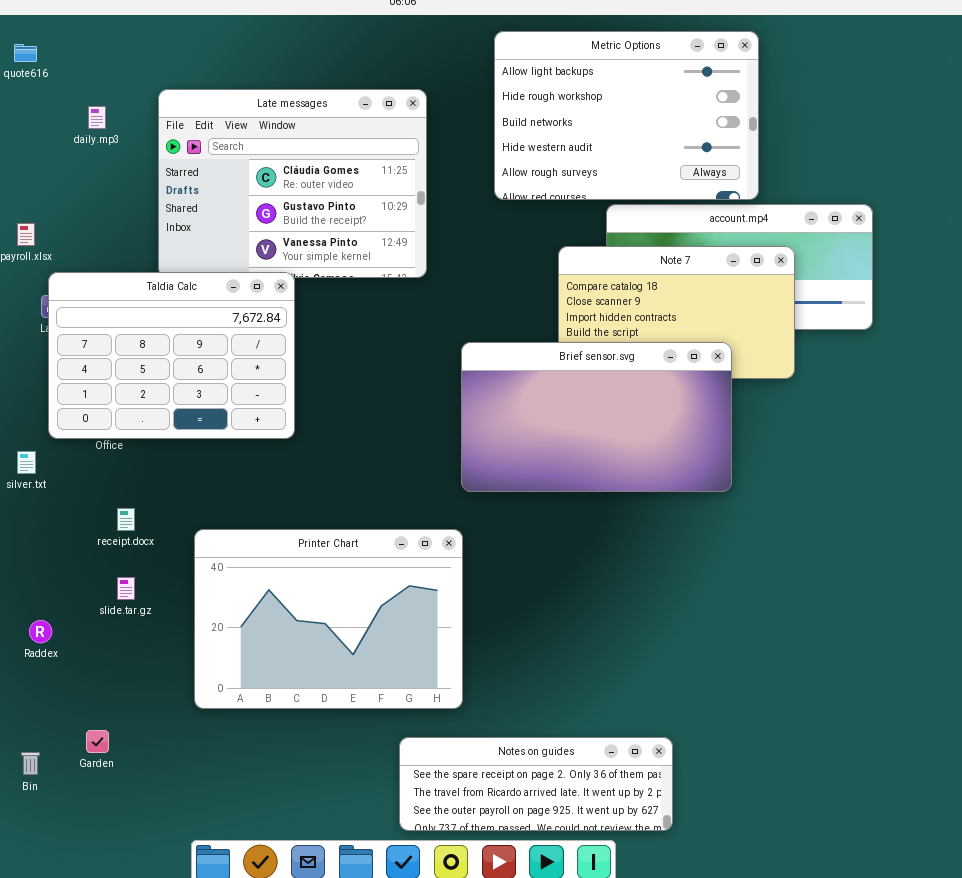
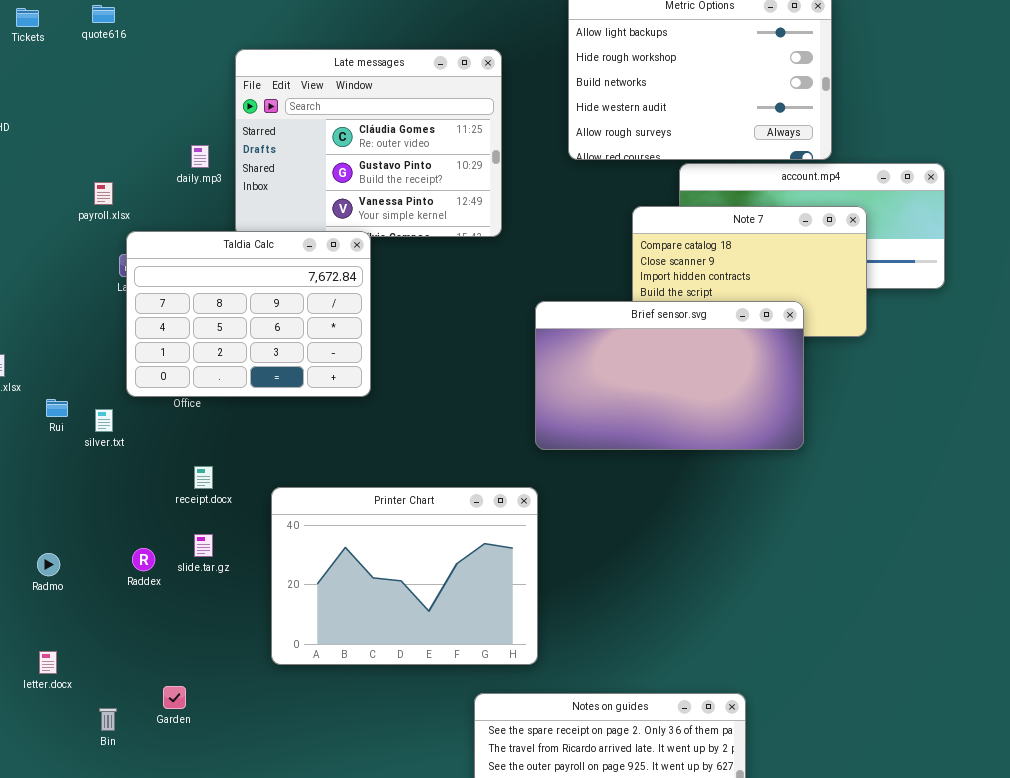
daily.mp3: [88,106,106,129] -> [191,145,209,168], moved
Raddex: [29,620,52,643] -> [132,548,155,571], moved

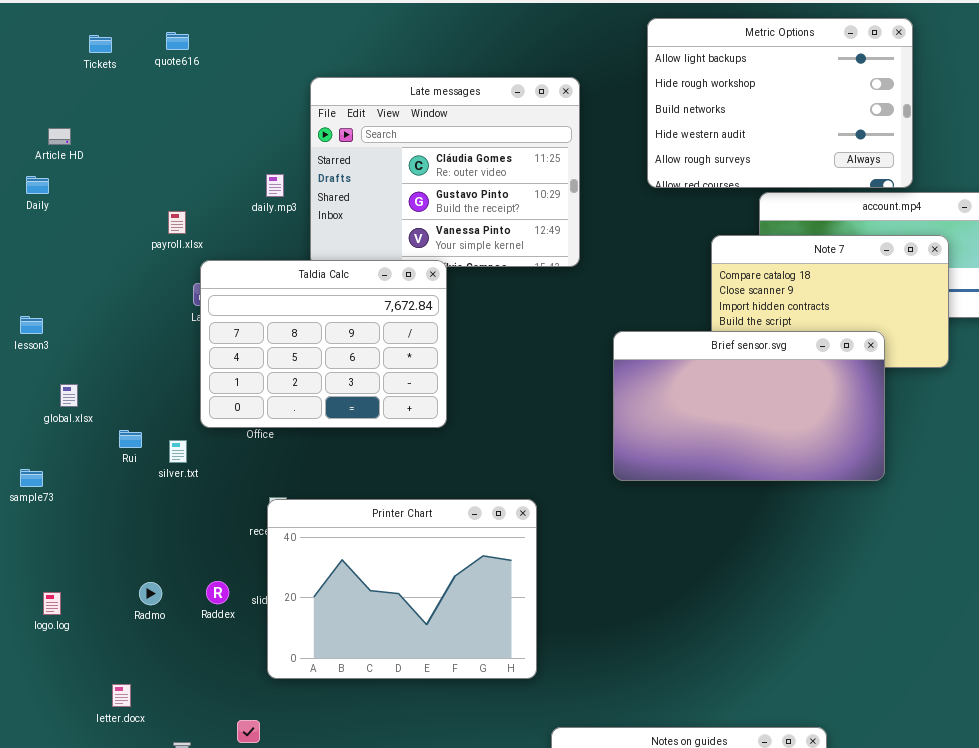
Printer Chart: [271,487,538,665] -> [267,499,537,679], moved
Radmo: [37,553,60,576] -> [139,582,162,605], moved

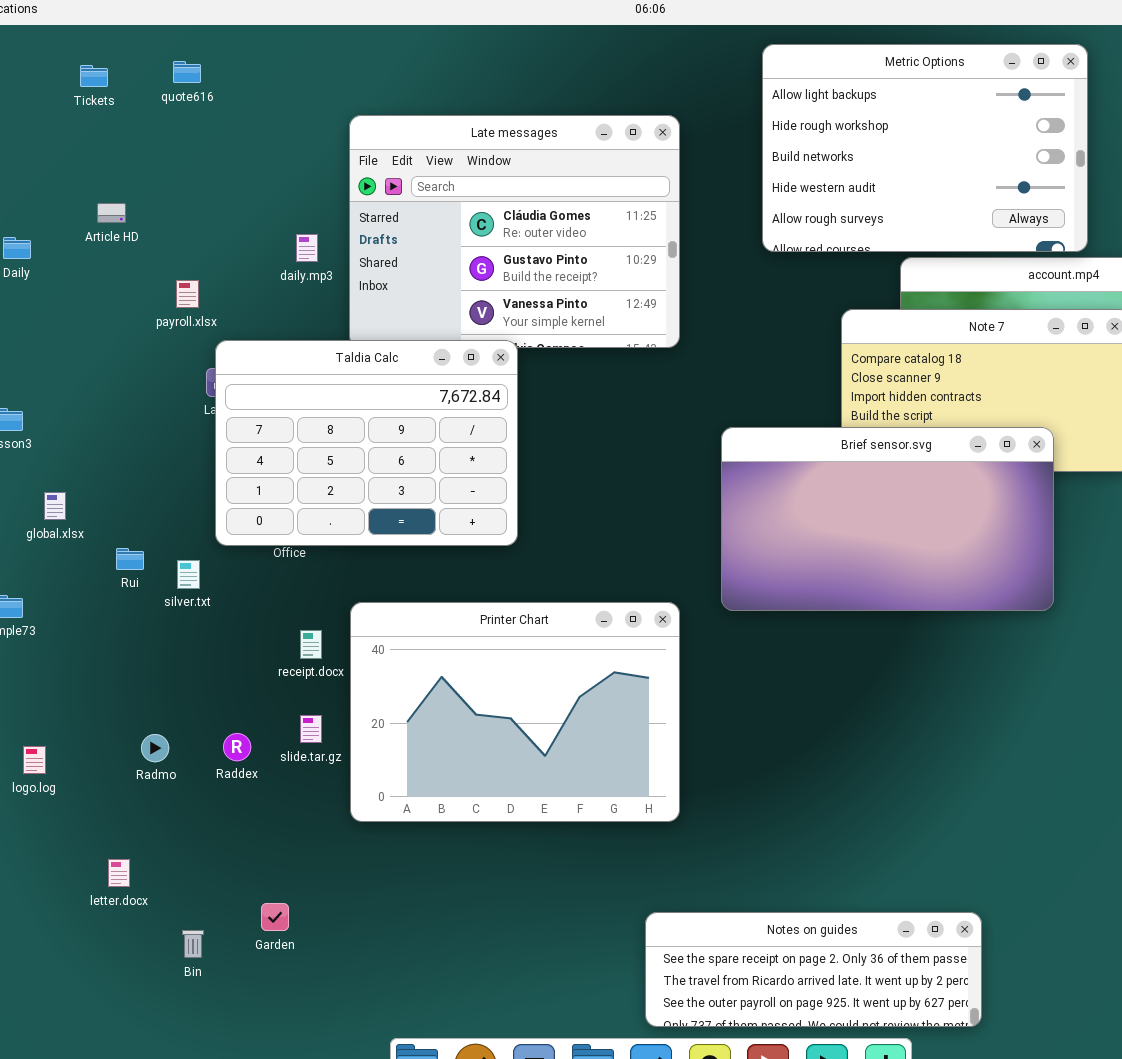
Article HD: [48,128,71,145] -> [97,203,126,223], moved
Printer Chart: [267,499,537,679] -> [350,602,680,822], moved

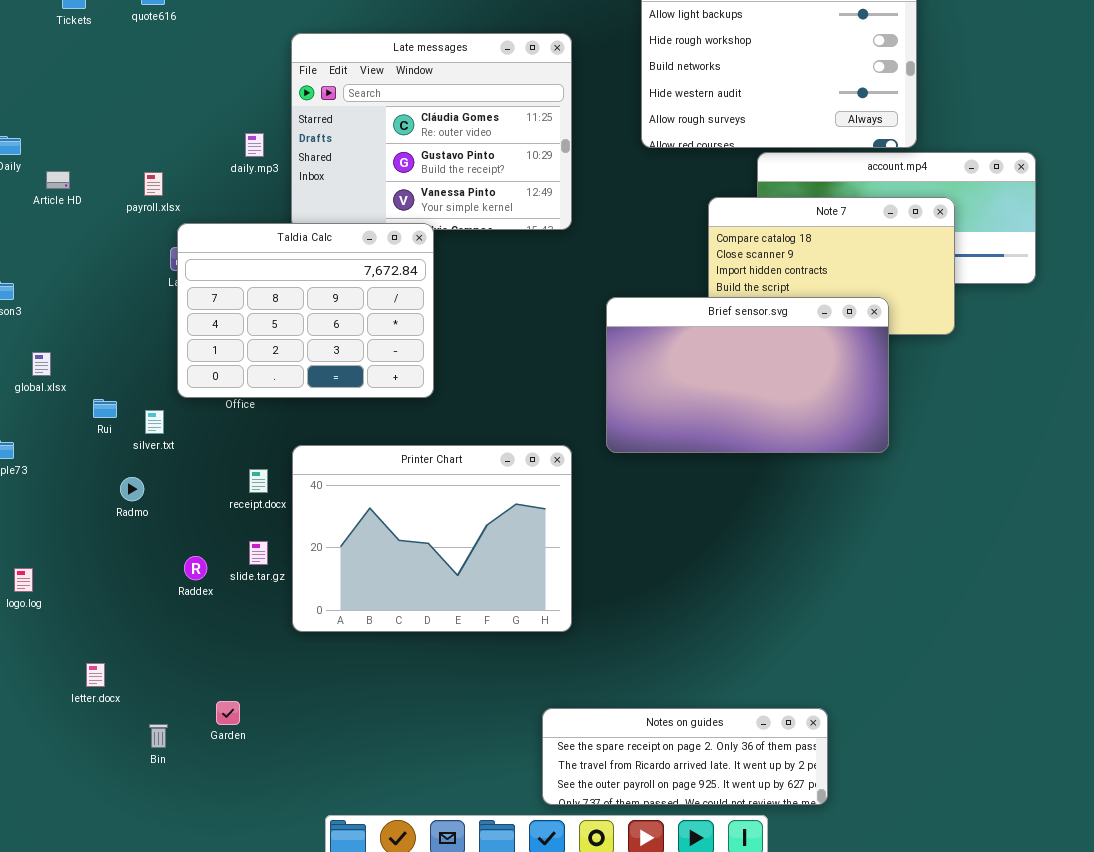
Article HD: [97,203,126,223] -> [46,171,70,189], moved
Radmo: [141,734,169,762] -> [120,477,144,501], moved

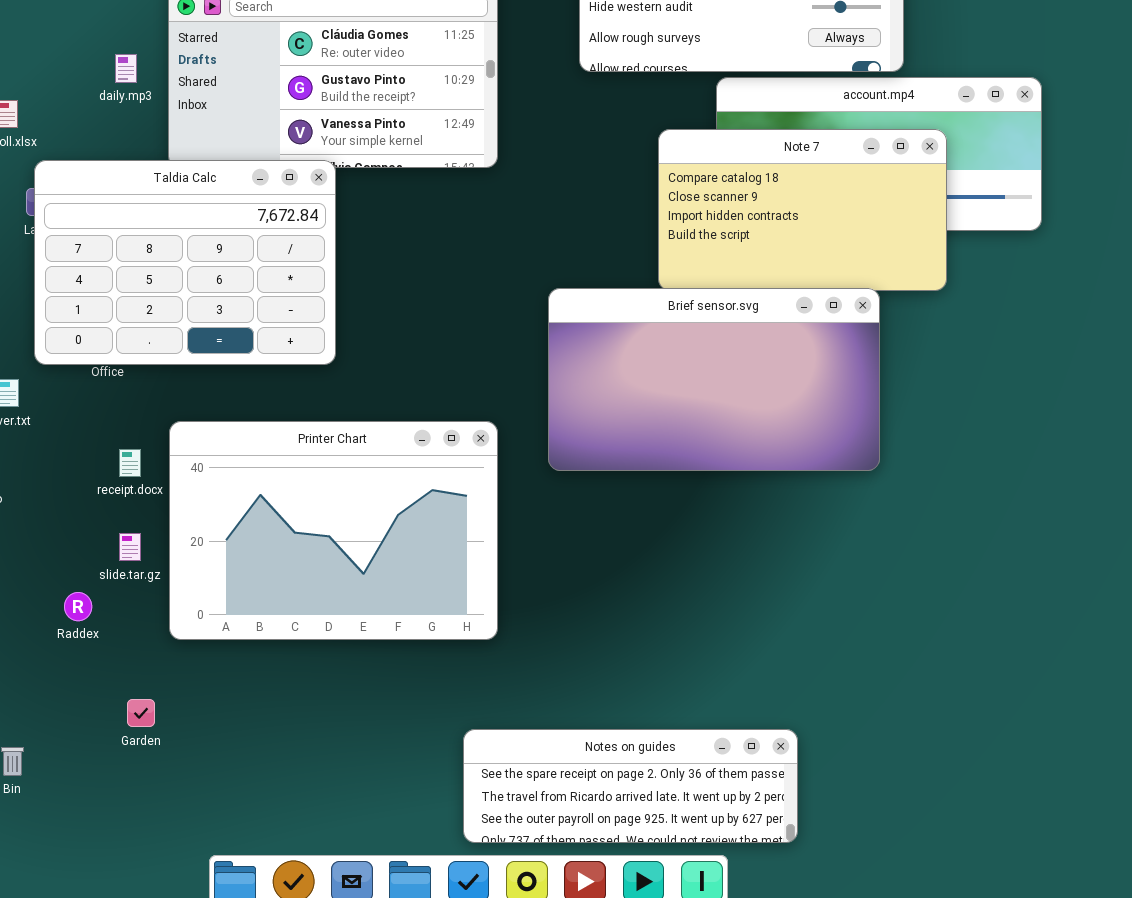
Brief sensor.svg: [606,297,889,453] -> [548,288,880,471], moved
Raddex: [184,556,207,580] -> [64,592,92,621], moved
Garden: [216,701,240,725] -> [127,699,155,727], moved

